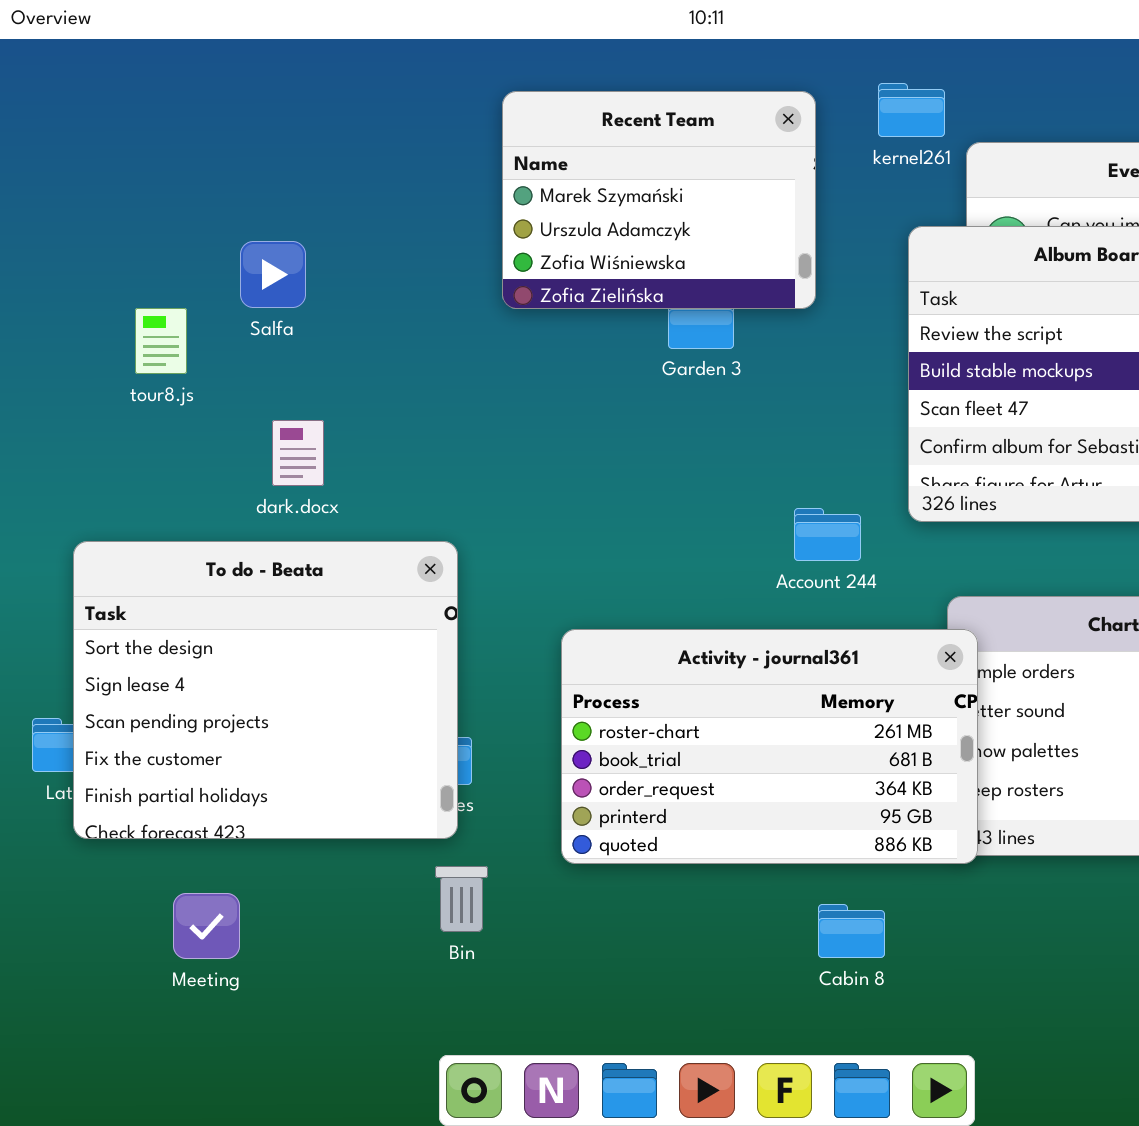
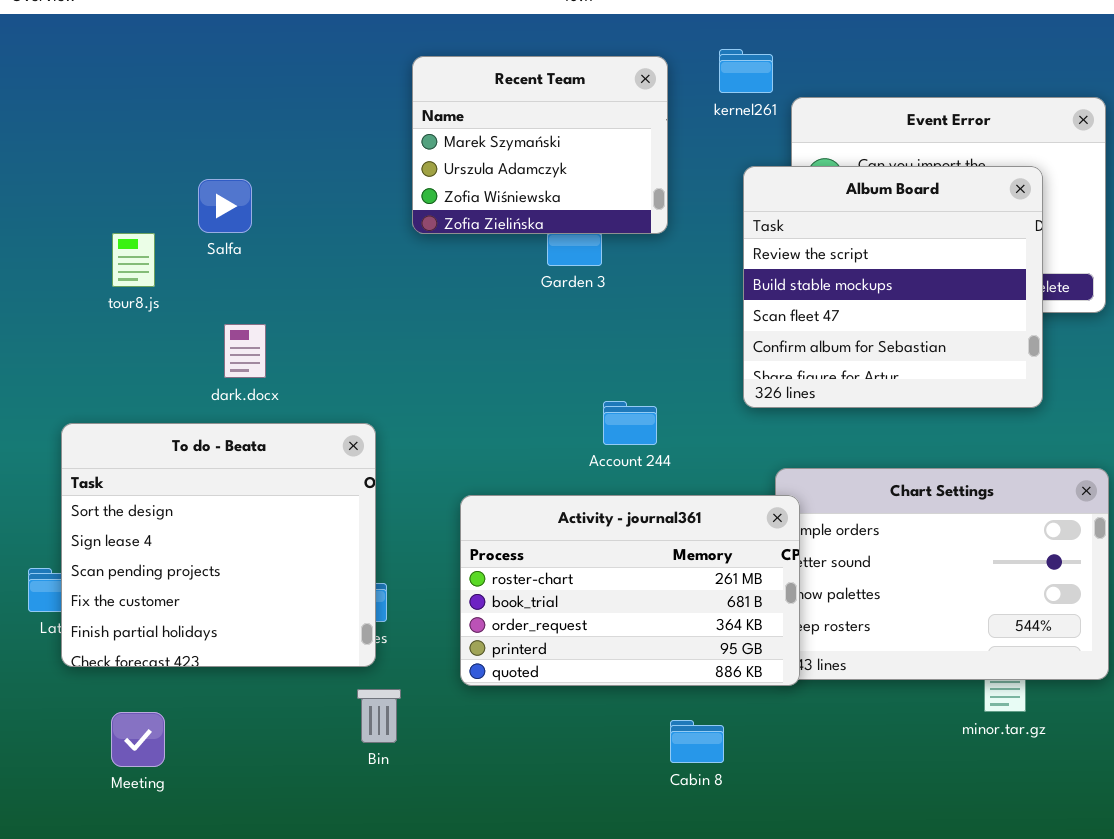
Account 244: [794,508,861,561] -> [603,401,657,445], moved
Meeting: [173,893,240,959] -> [111,712,165,767], moved

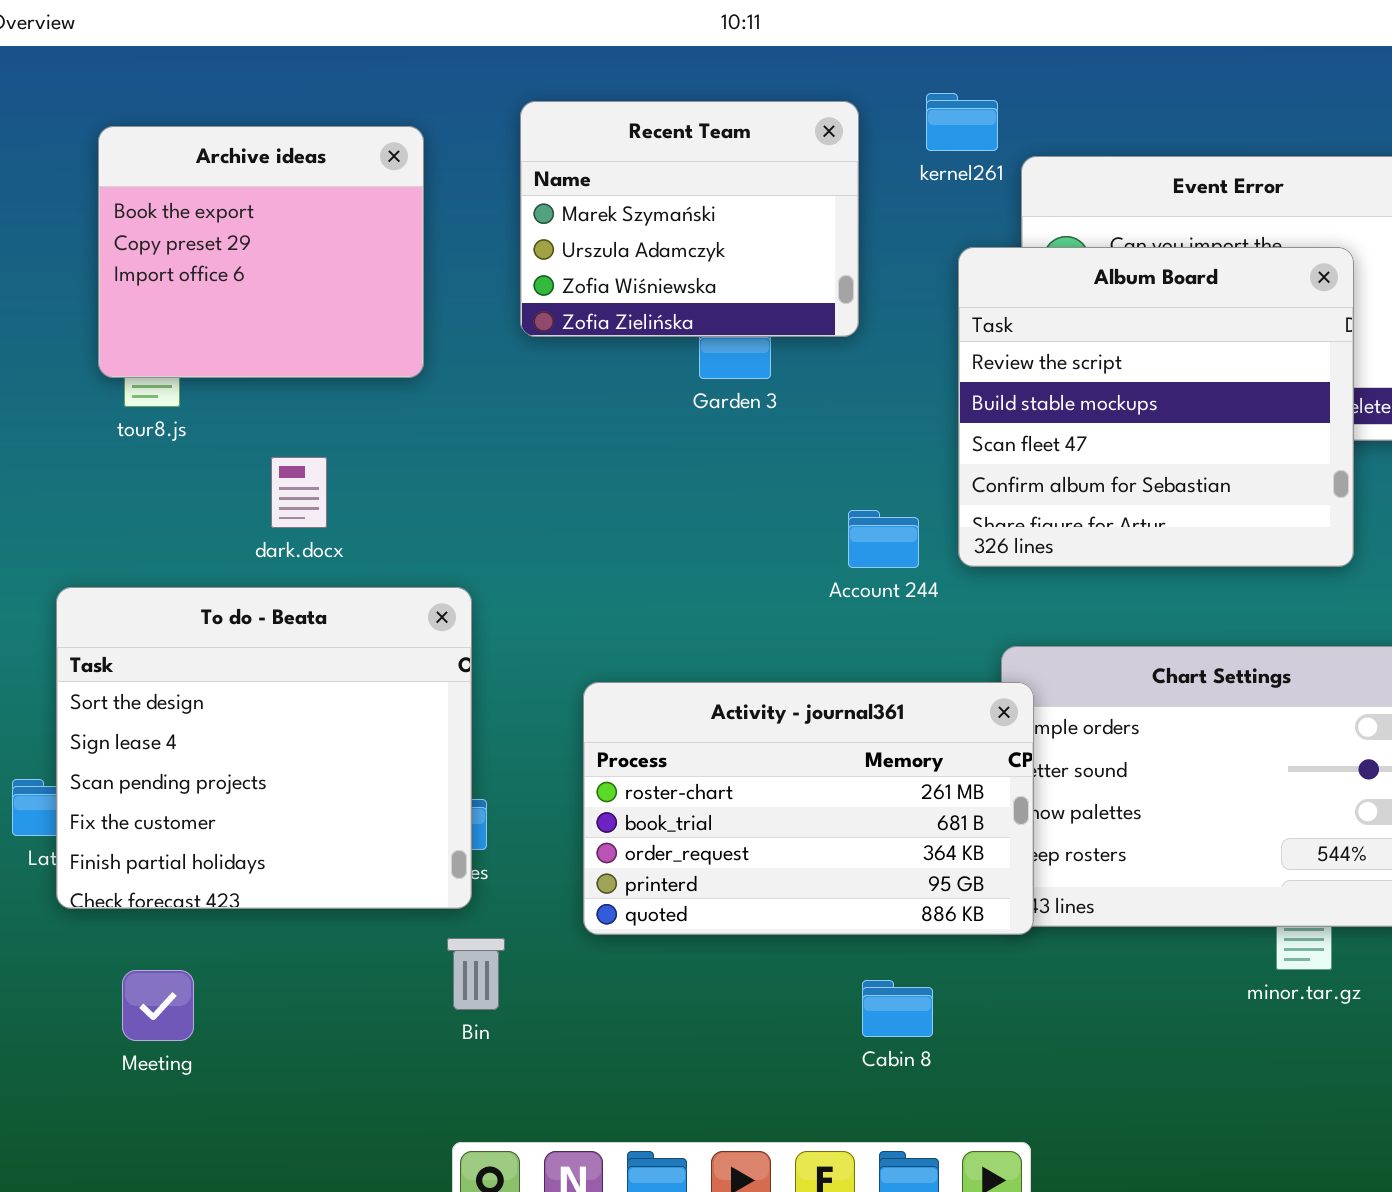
Archive ideas: none -> [98,126,424,378], opened
Account 244: [603,401,657,445] -> [848,510,919,568], moved

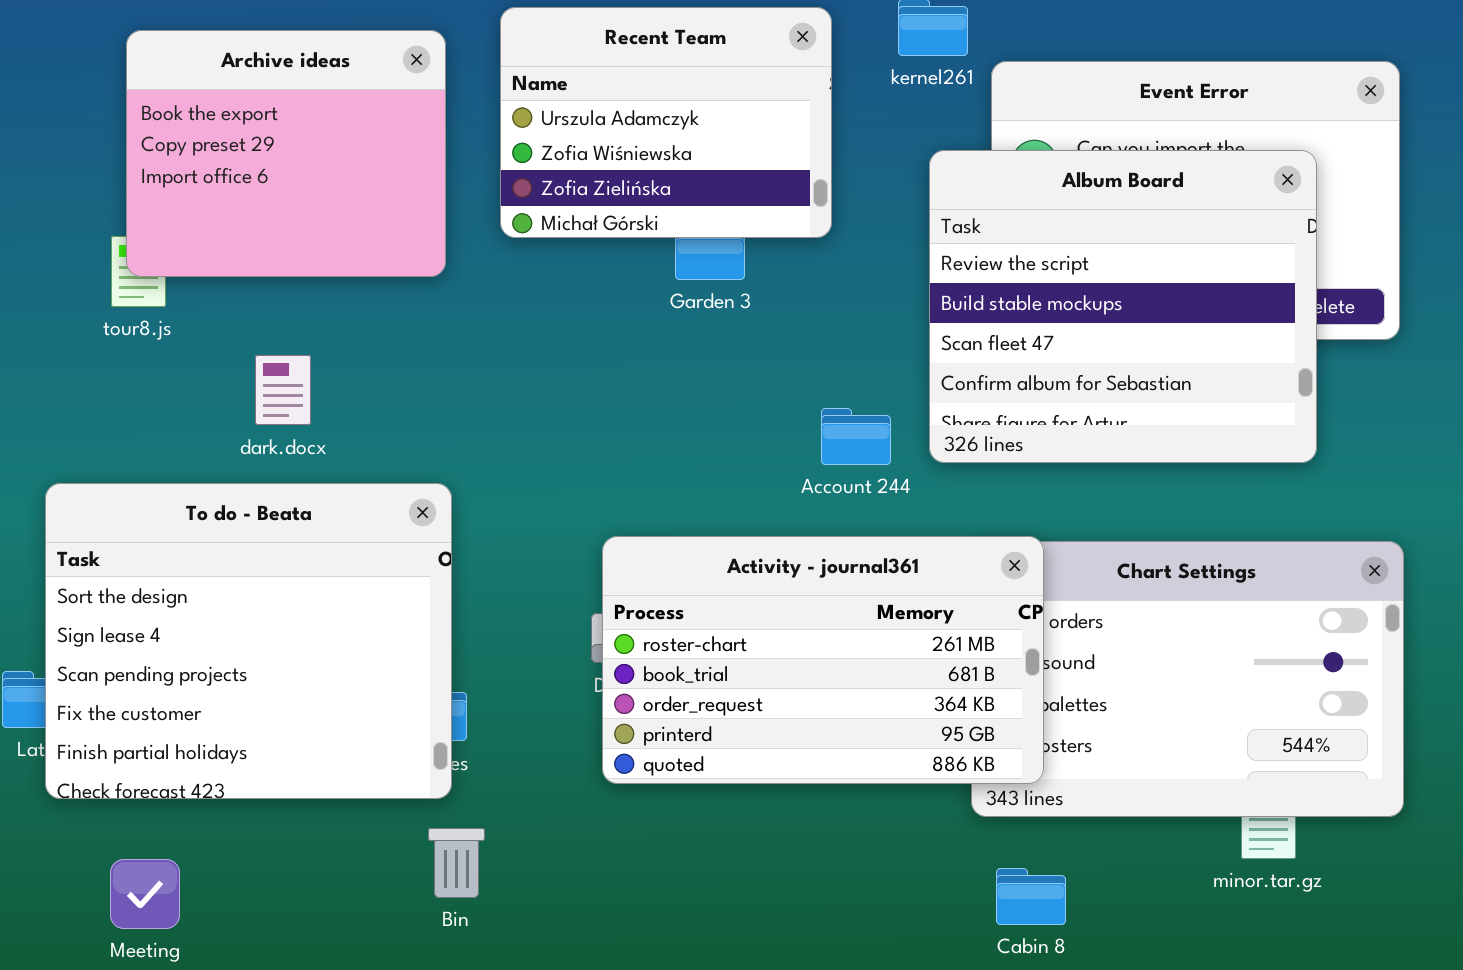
Recent Team: [520,101,859,337] -> [500,7,832,238], scrolled down 1 row
Archive ideas: [98,126,424,378] -> [126,30,446,277], moved
Activity - journal361: [583,682,1034,935] -> [602,536,1044,784], moved
Cabin 8: [862,980,933,1037] -> [996,868,1066,925], moved

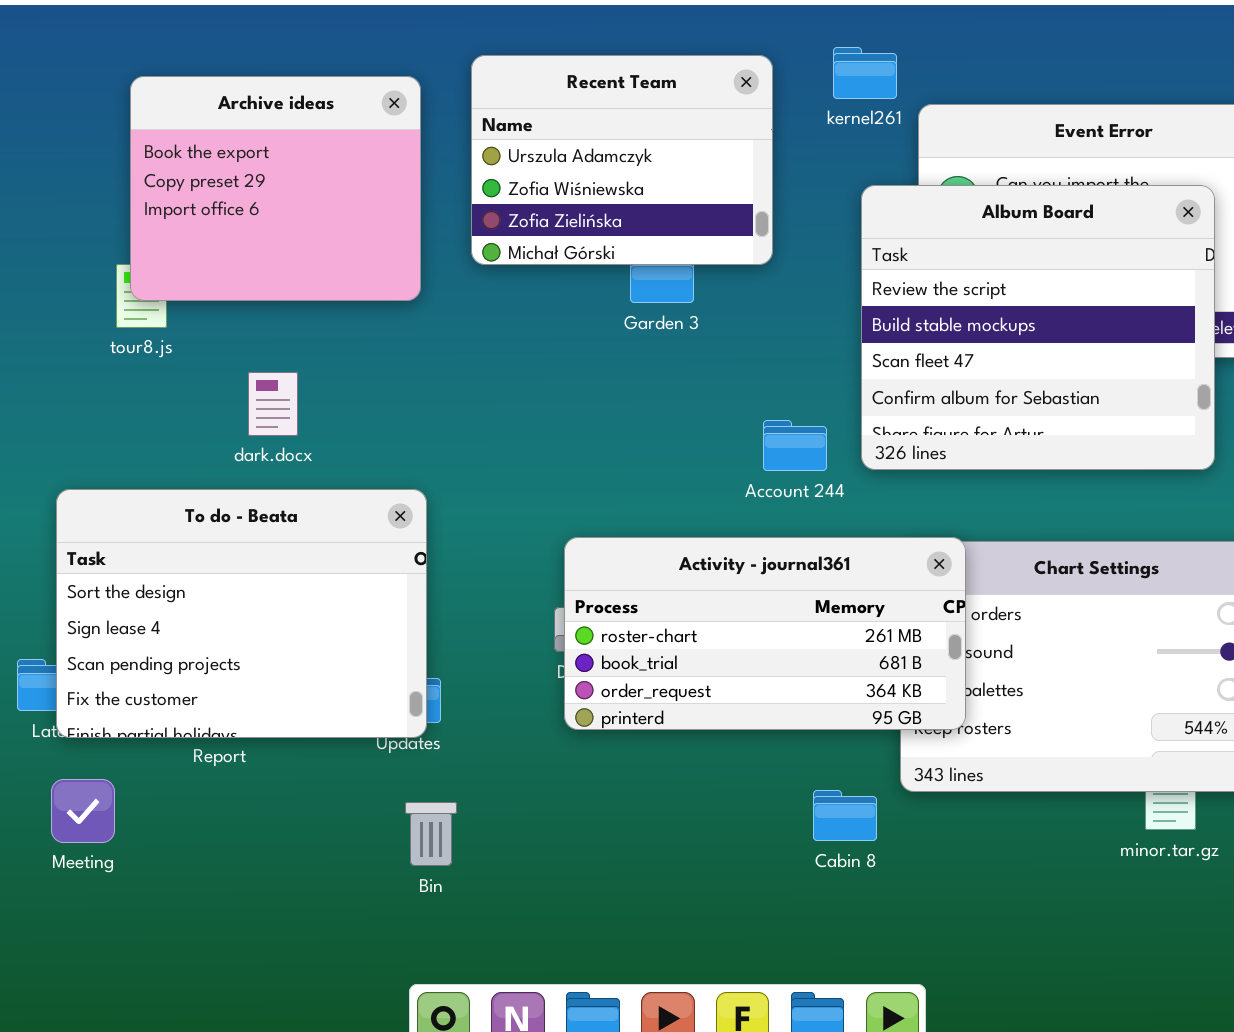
To do - Beata: [45,483,452,799] -> [56,489,427,738], resized
Activity - journal361: [602,536,1044,784] -> [564,537,966,730], resized
Meeting: [110,859,180,929] -> [51,779,115,843], moved
Cabin 8: [996,868,1066,925] -> [813,790,877,841], moved

